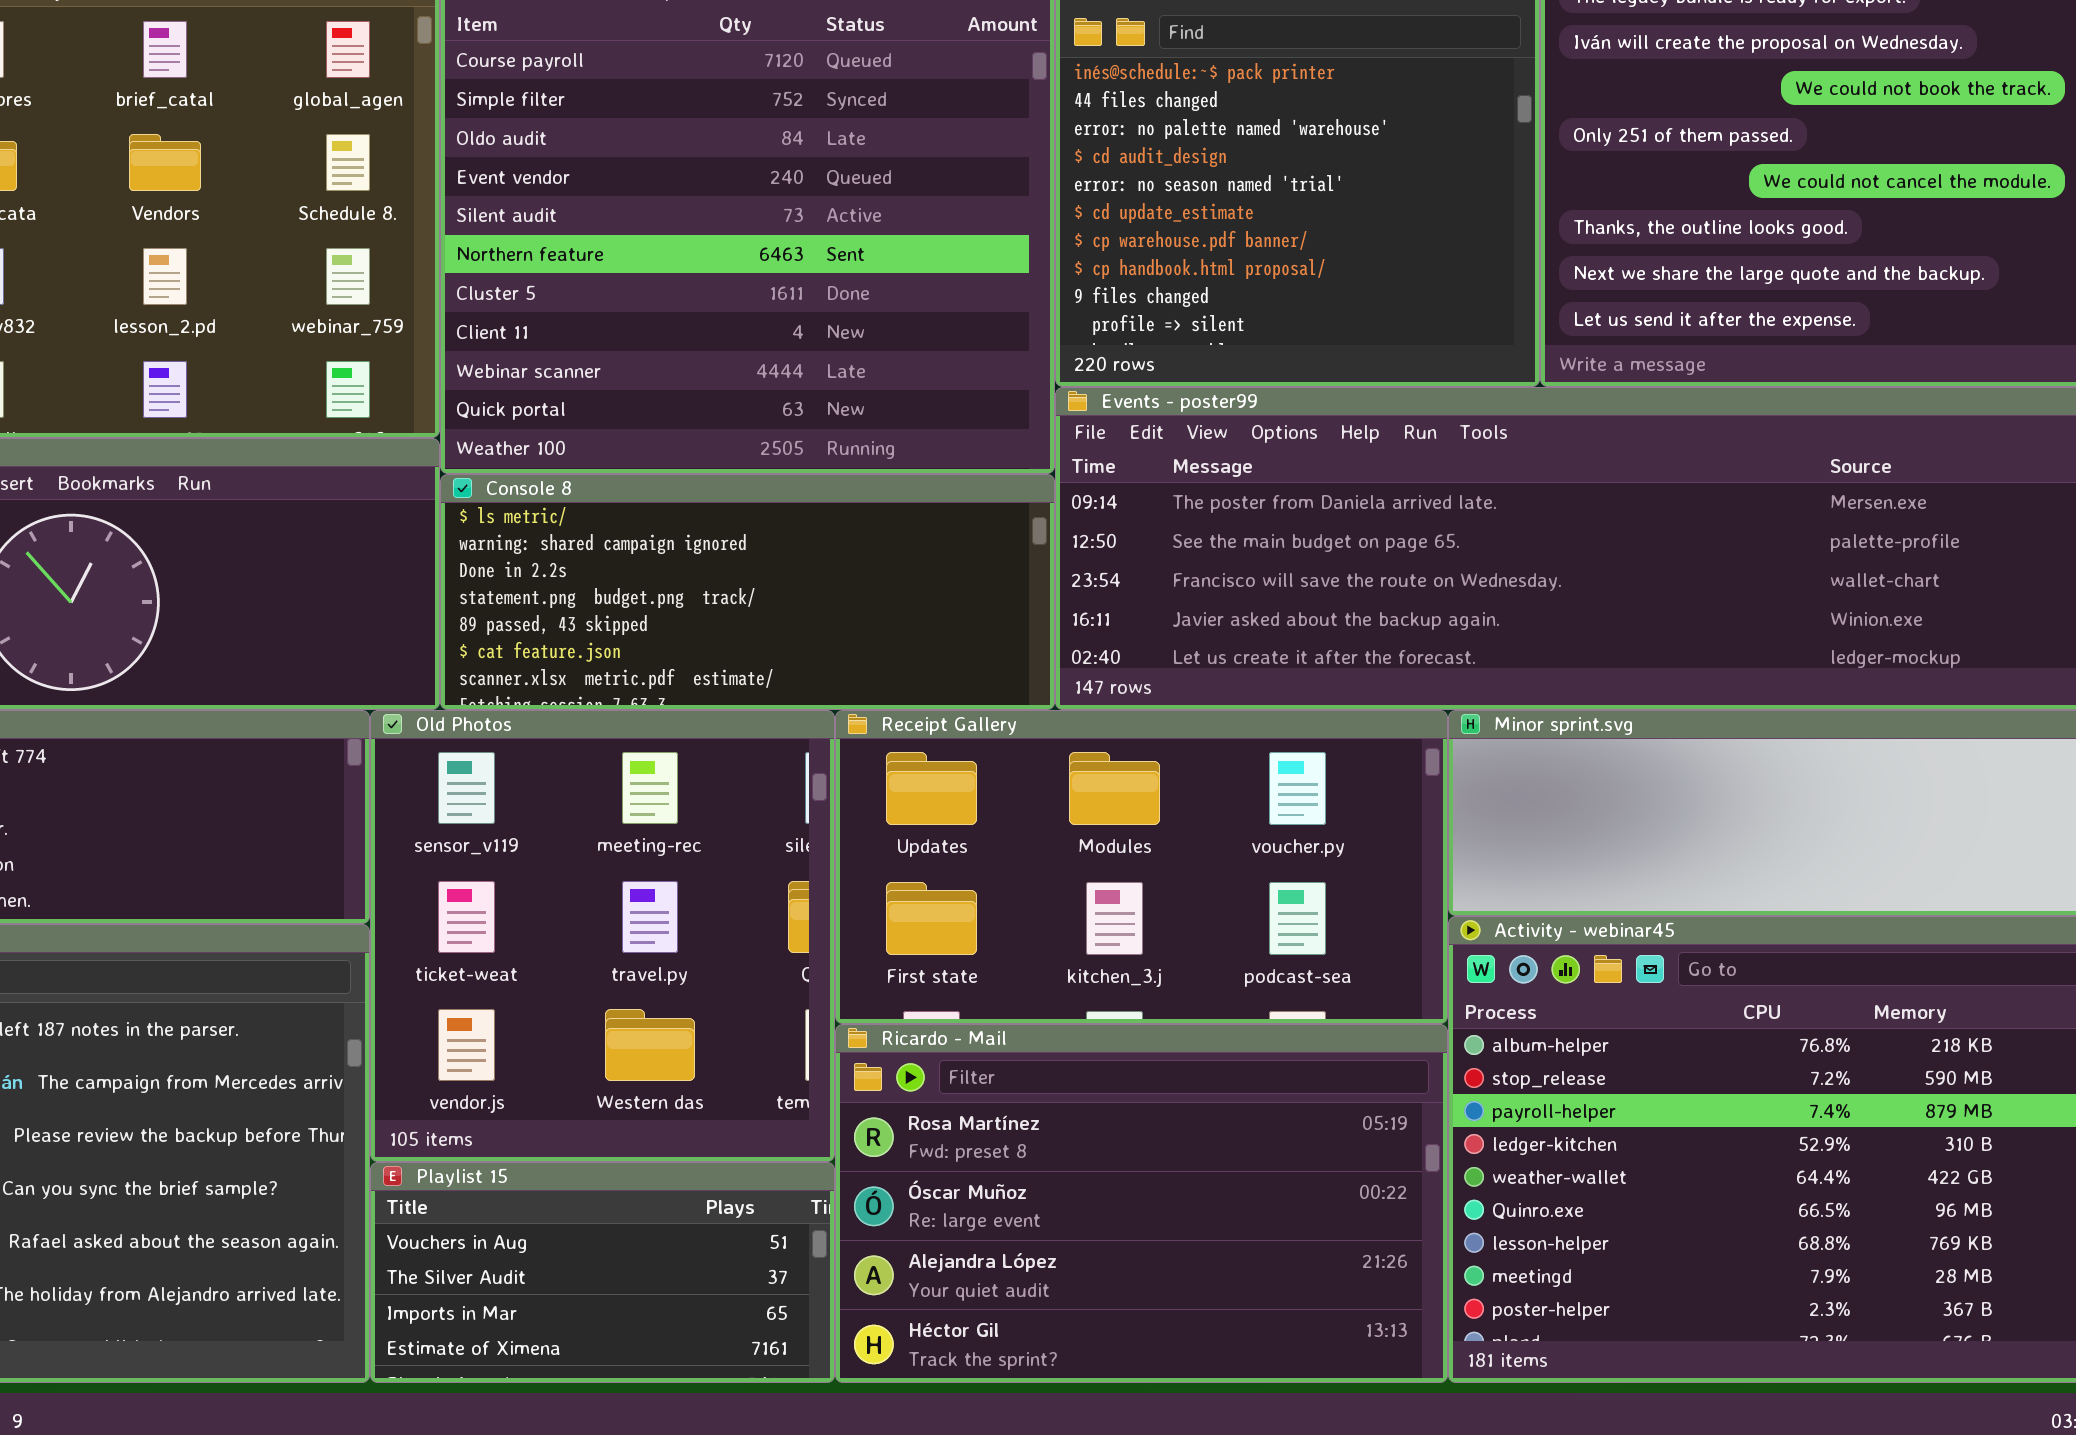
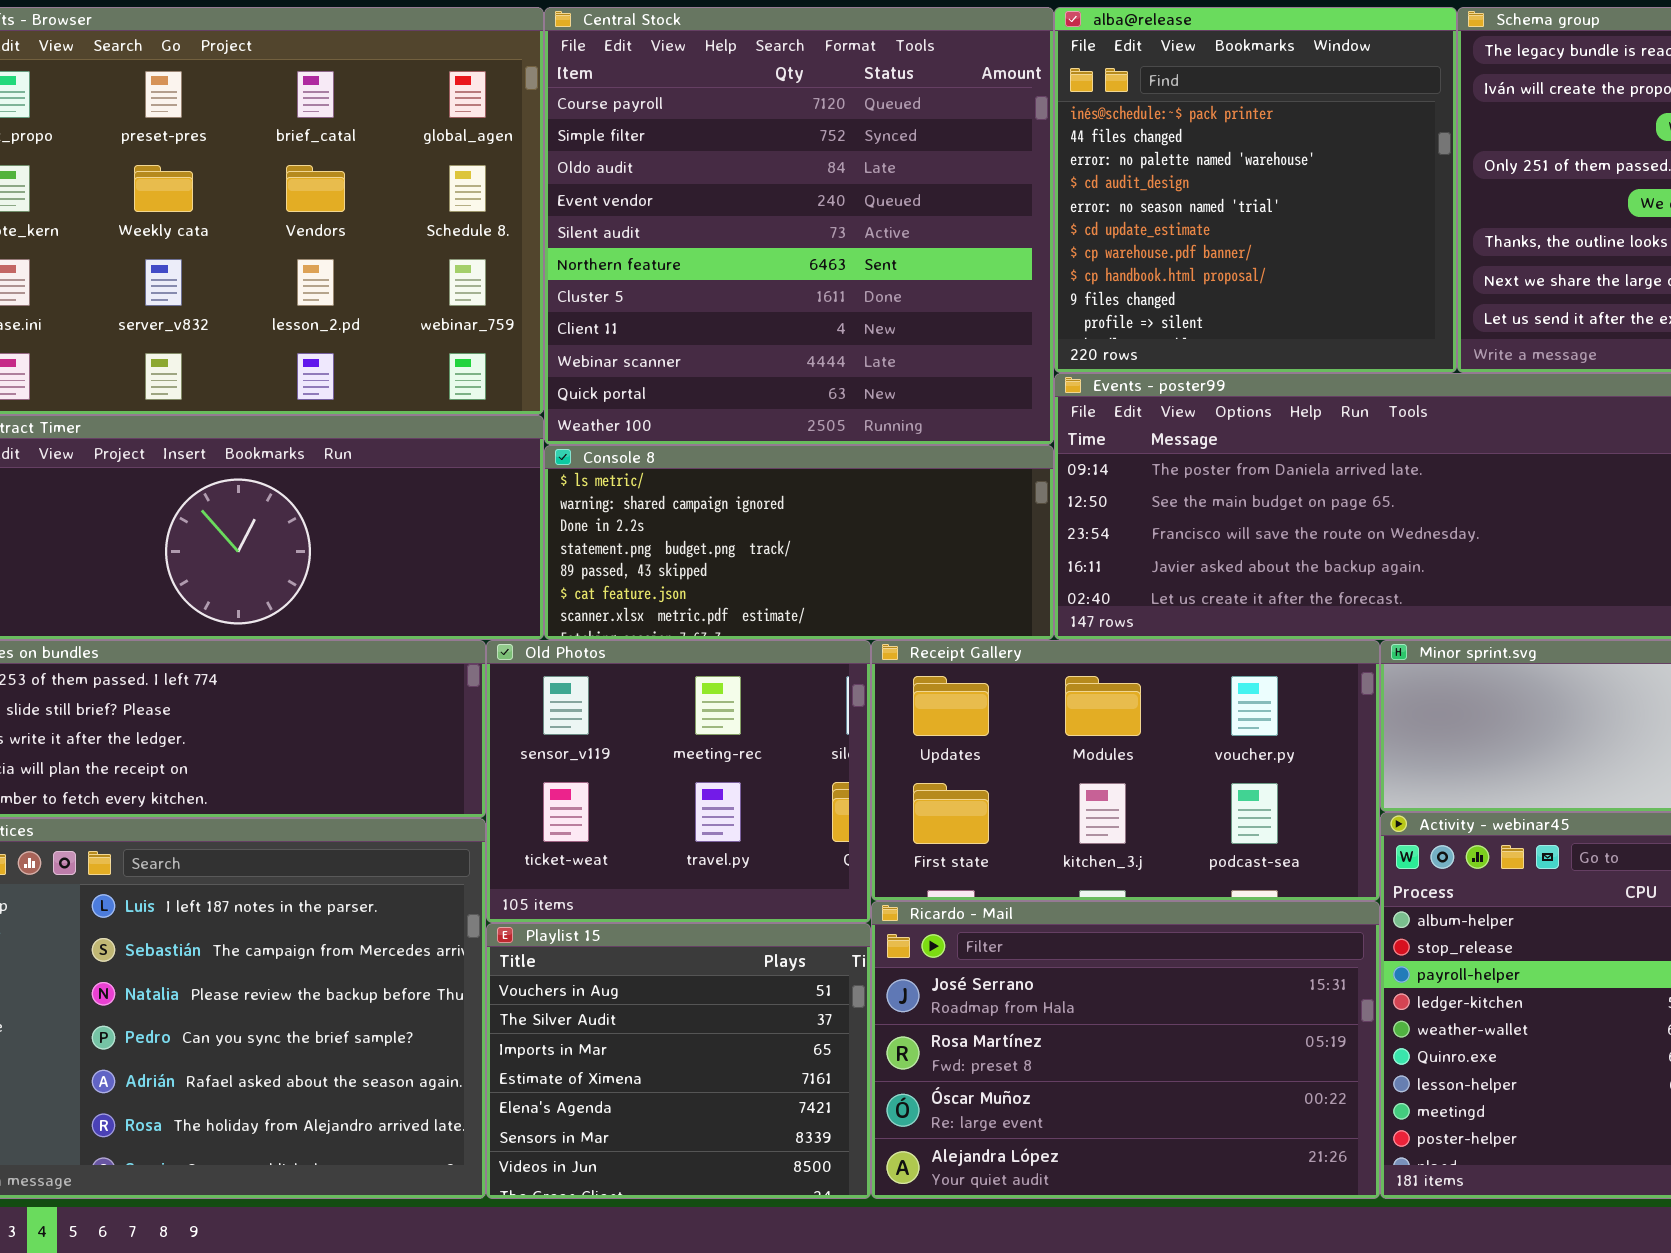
Old Photos: [370,710,835,1162] -> [486,640,871,923], resized
Ricardo - Mail: [835,1024,1448,1383] -> [871,901,1380,1199], scrolled up 1 row
Playlist 15: [370,1162,835,1383] -> [486,923,871,1199], resized

